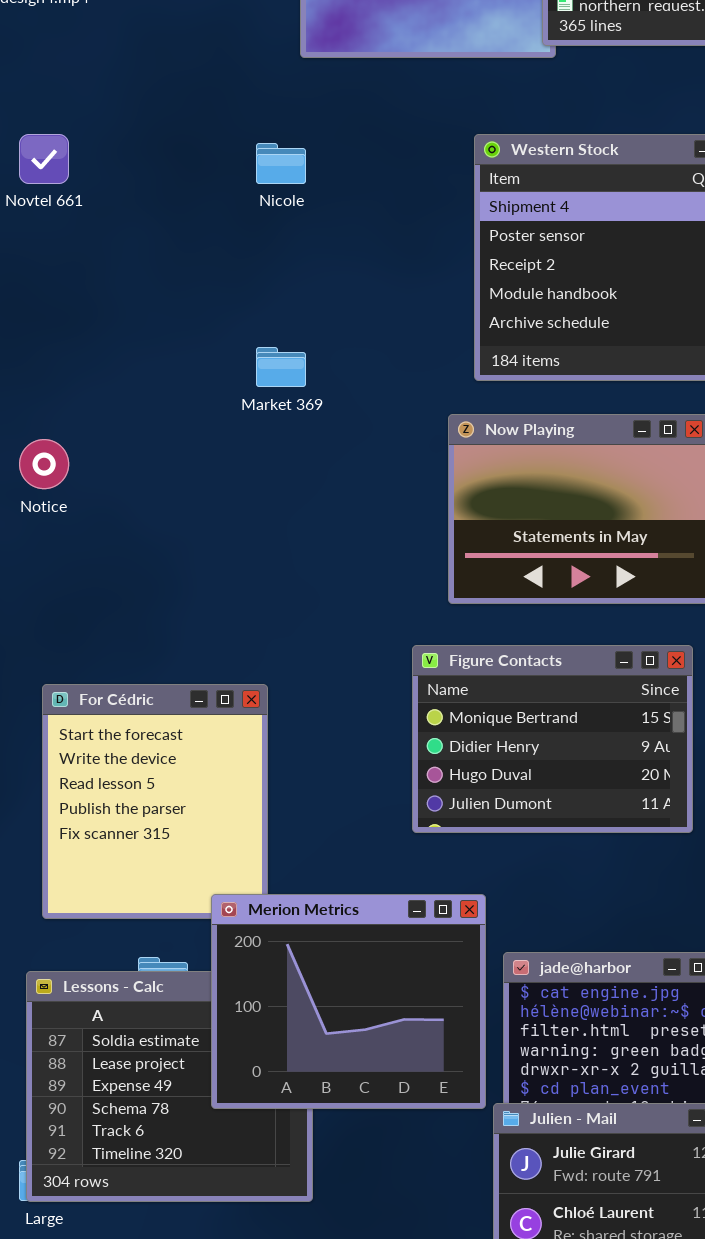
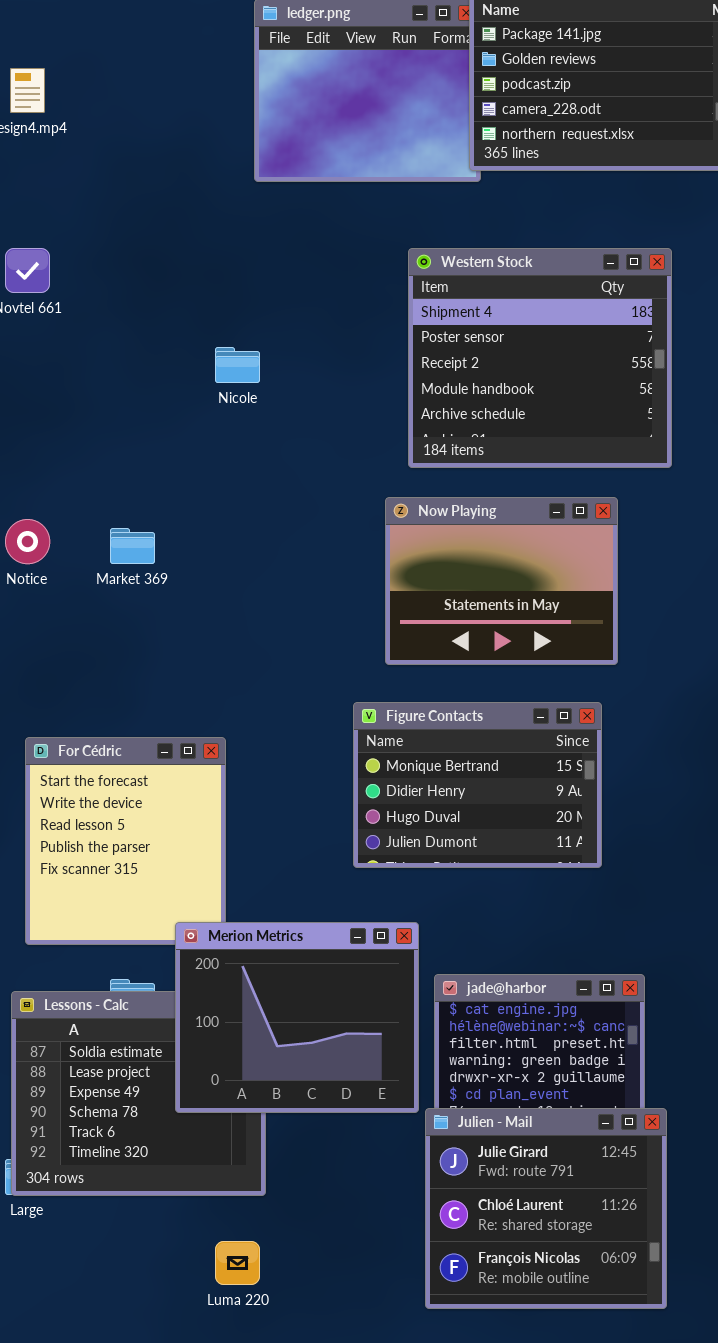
Nicole: [256,143,306,184] -> [215,347,260,383], moved
Market 369: [256,347,306,387] -> [110,528,155,564], moved

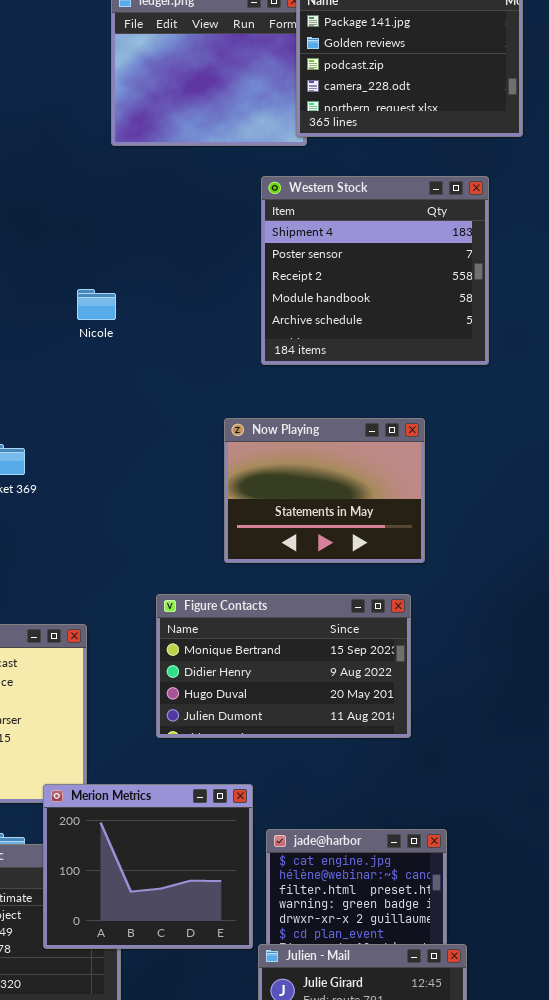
Western Stock: [408,248,672,468] -> [261,176,489,365], moved
Figure Contacts: [353,702,602,868] -> [156,594,411,738], resized

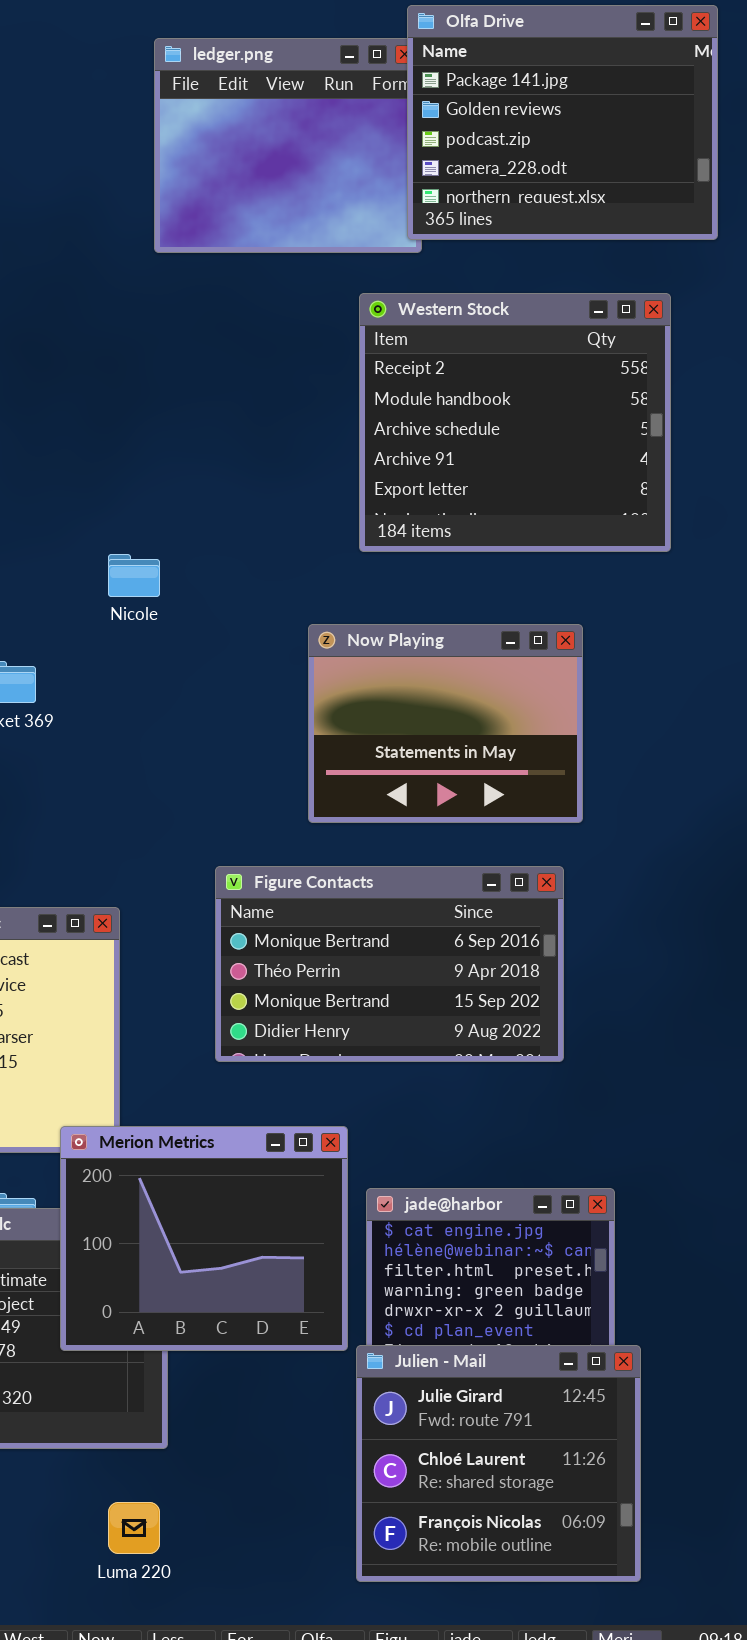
Western Stock: [261,176,489,365] -> [359,293,671,552], scrolled down 2 rows
Nicole: [77,289,116,320] -> [108,554,160,597], moved
Figure Contacts: [156,594,411,738] -> [215,866,564,1062], scrolled up 2 rows

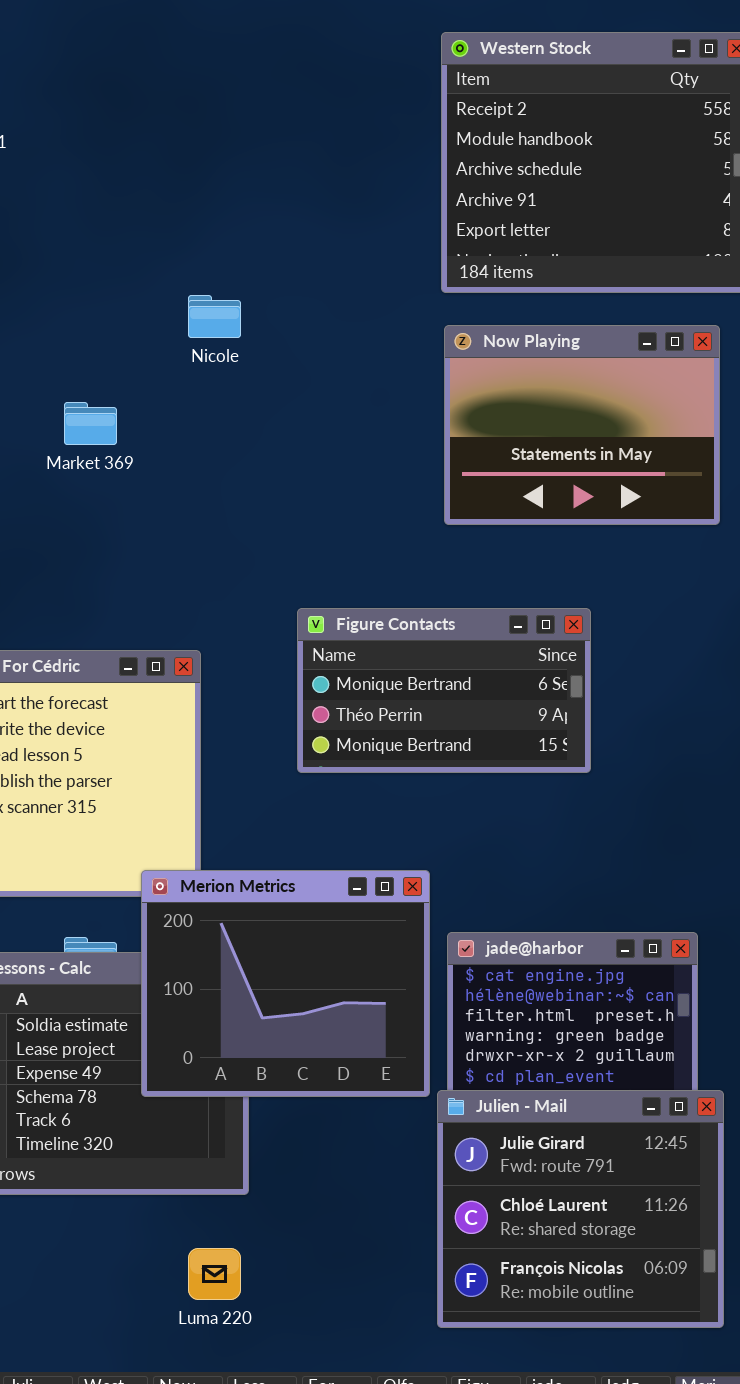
Now Playing: [308,624,583,823] -> [444,325,720,525], moved
Figure Contacts: [215,866,564,1062] -> [297,608,591,773], resized

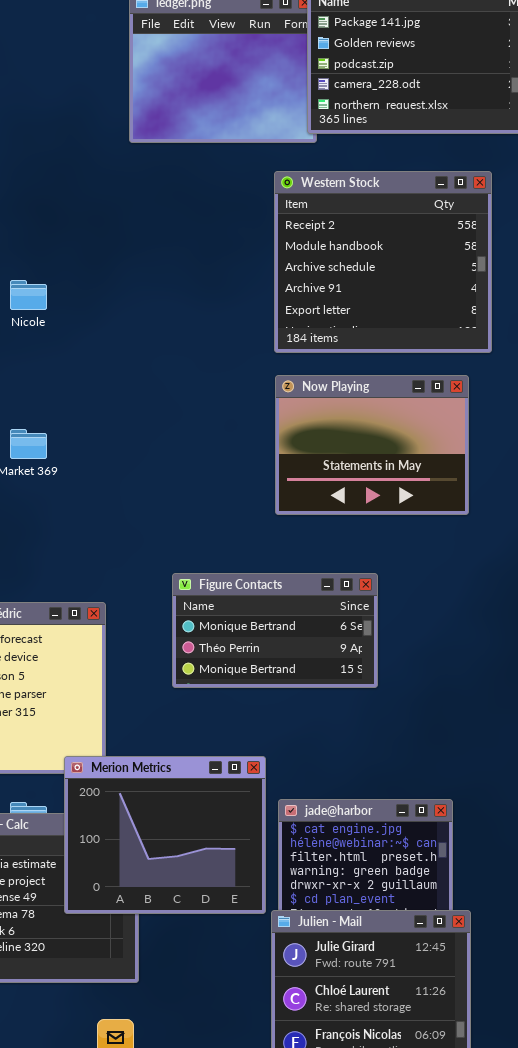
Nicole: [188,295,241,338] -> [10,280,47,310], moved

